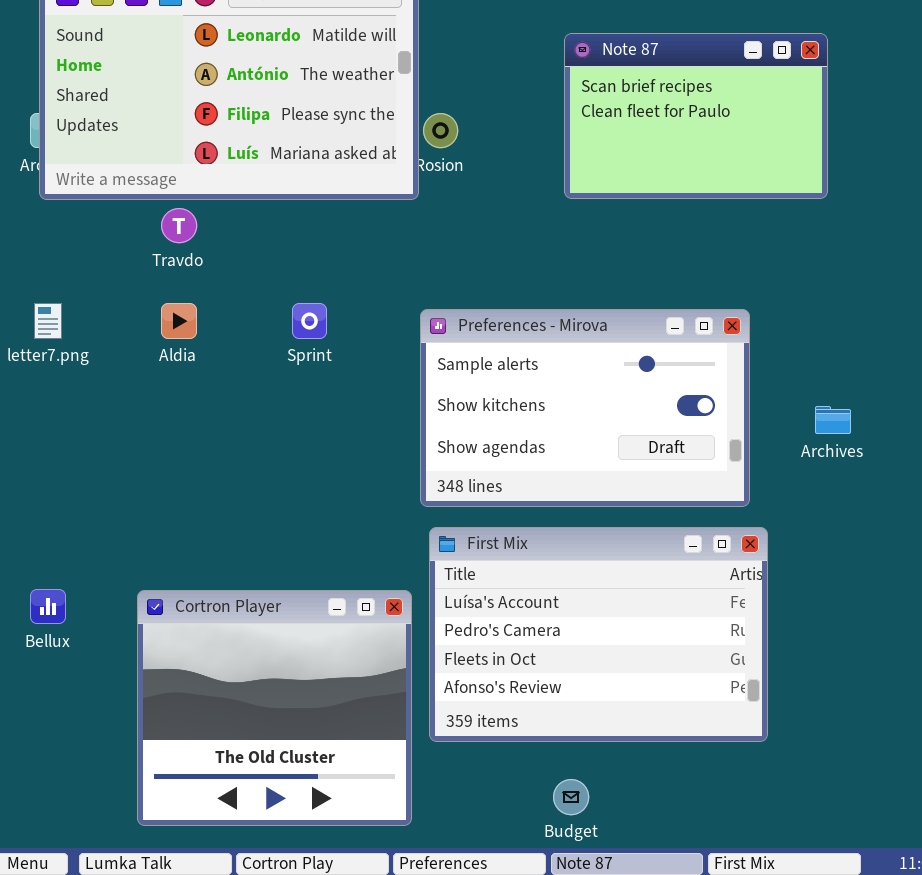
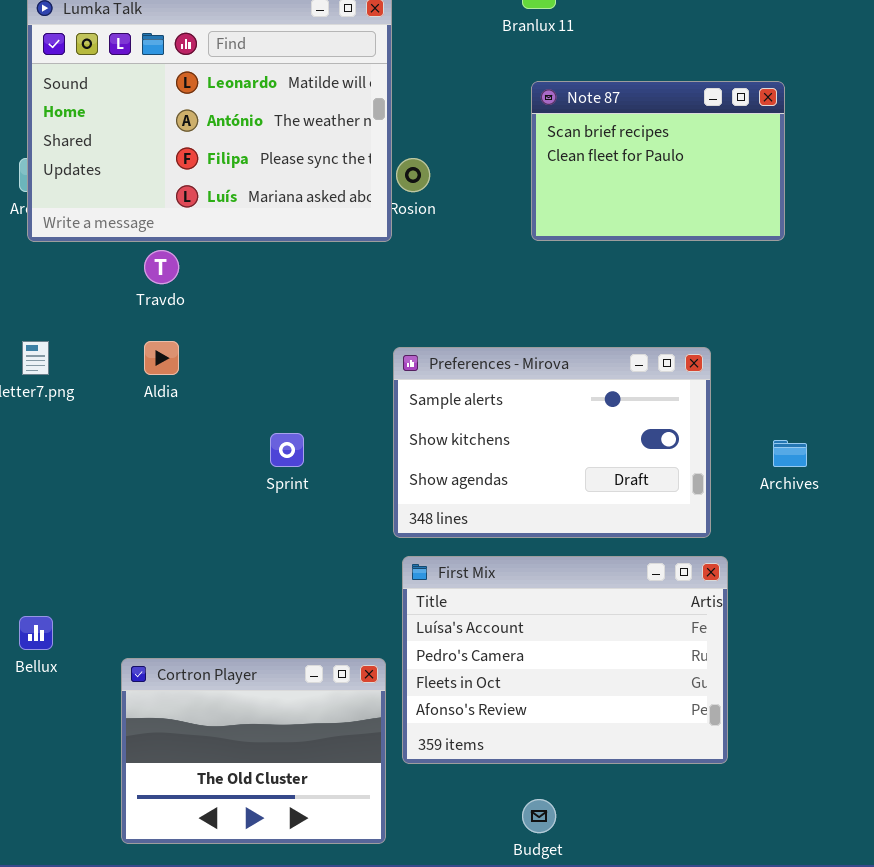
Sprint: [292,303,327,339] -> [270,433,304,467], moved
Cortron Player: [137,590,412,826] -> [121,658,386,844], resized

